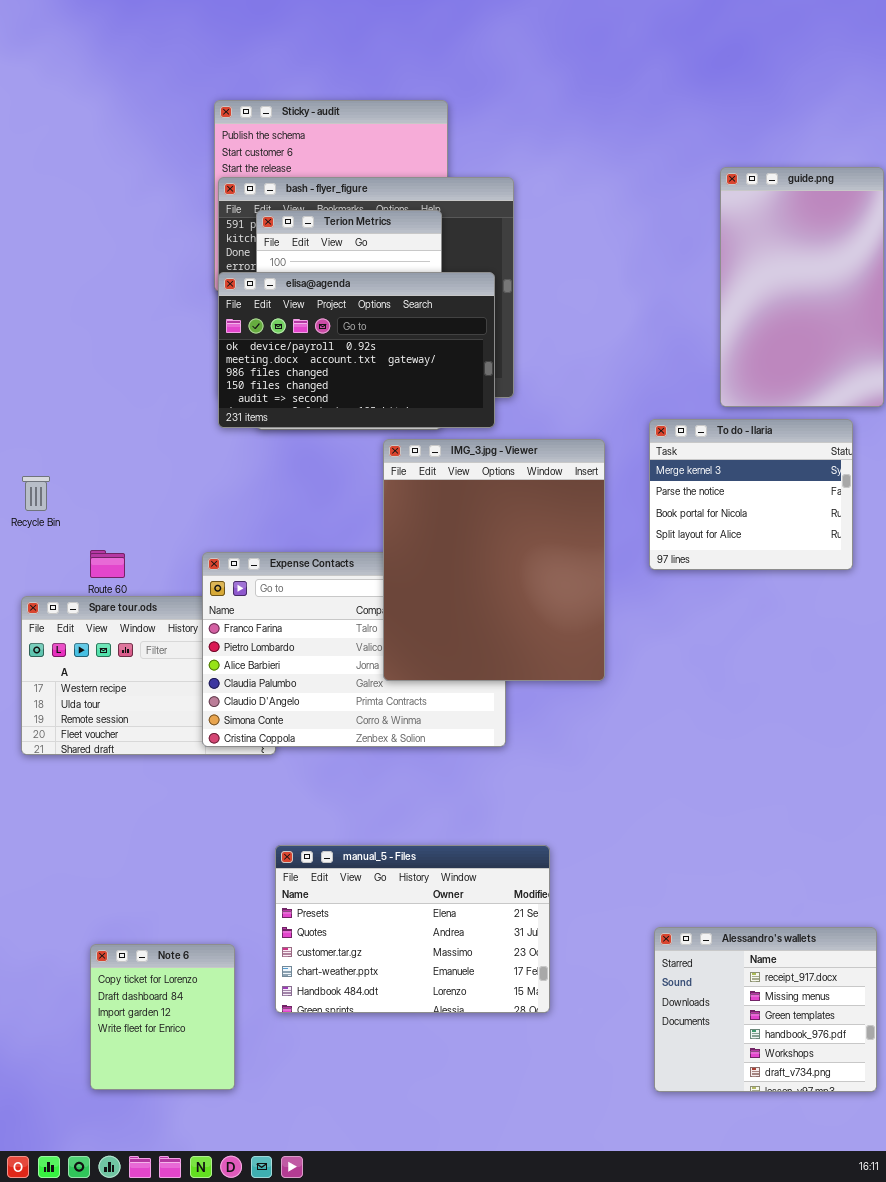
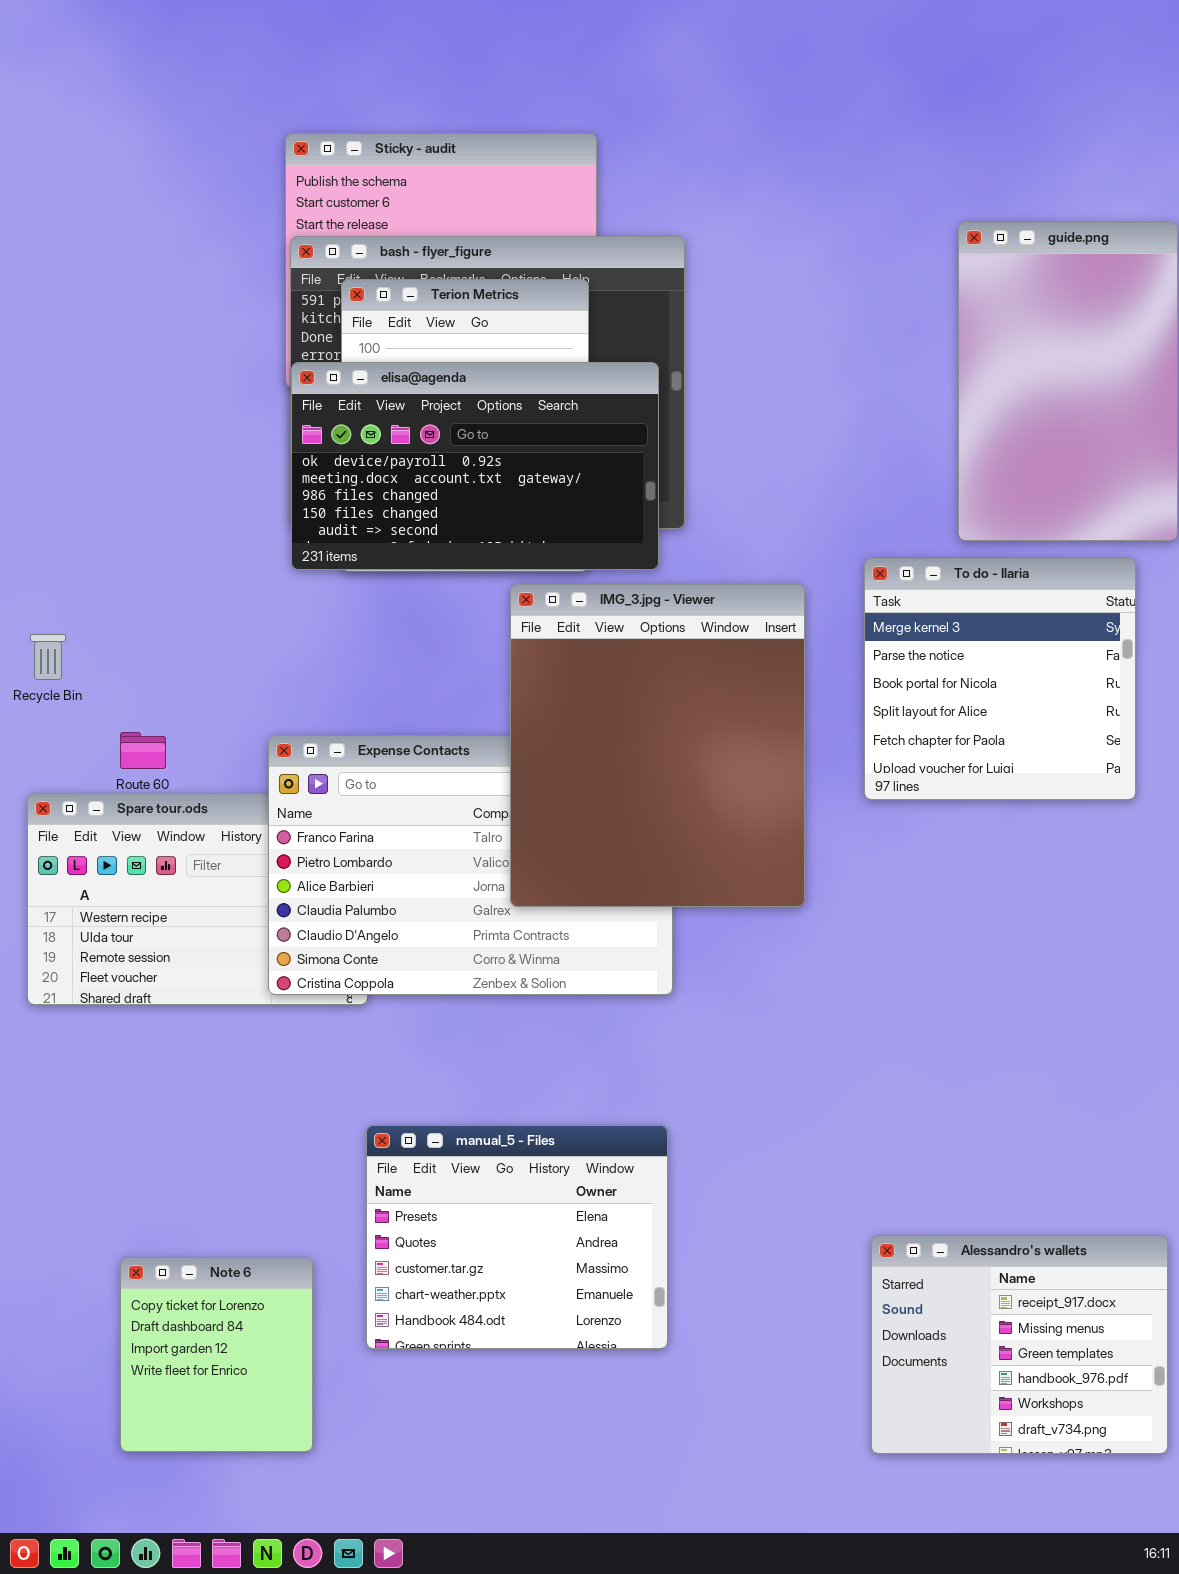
To do - Ilaria: [649,419,853,570] -> [864,558,1136,800], resized
manual_5 - Files: [275,845,550,1013] -> [366,1125,668,1349], resized

